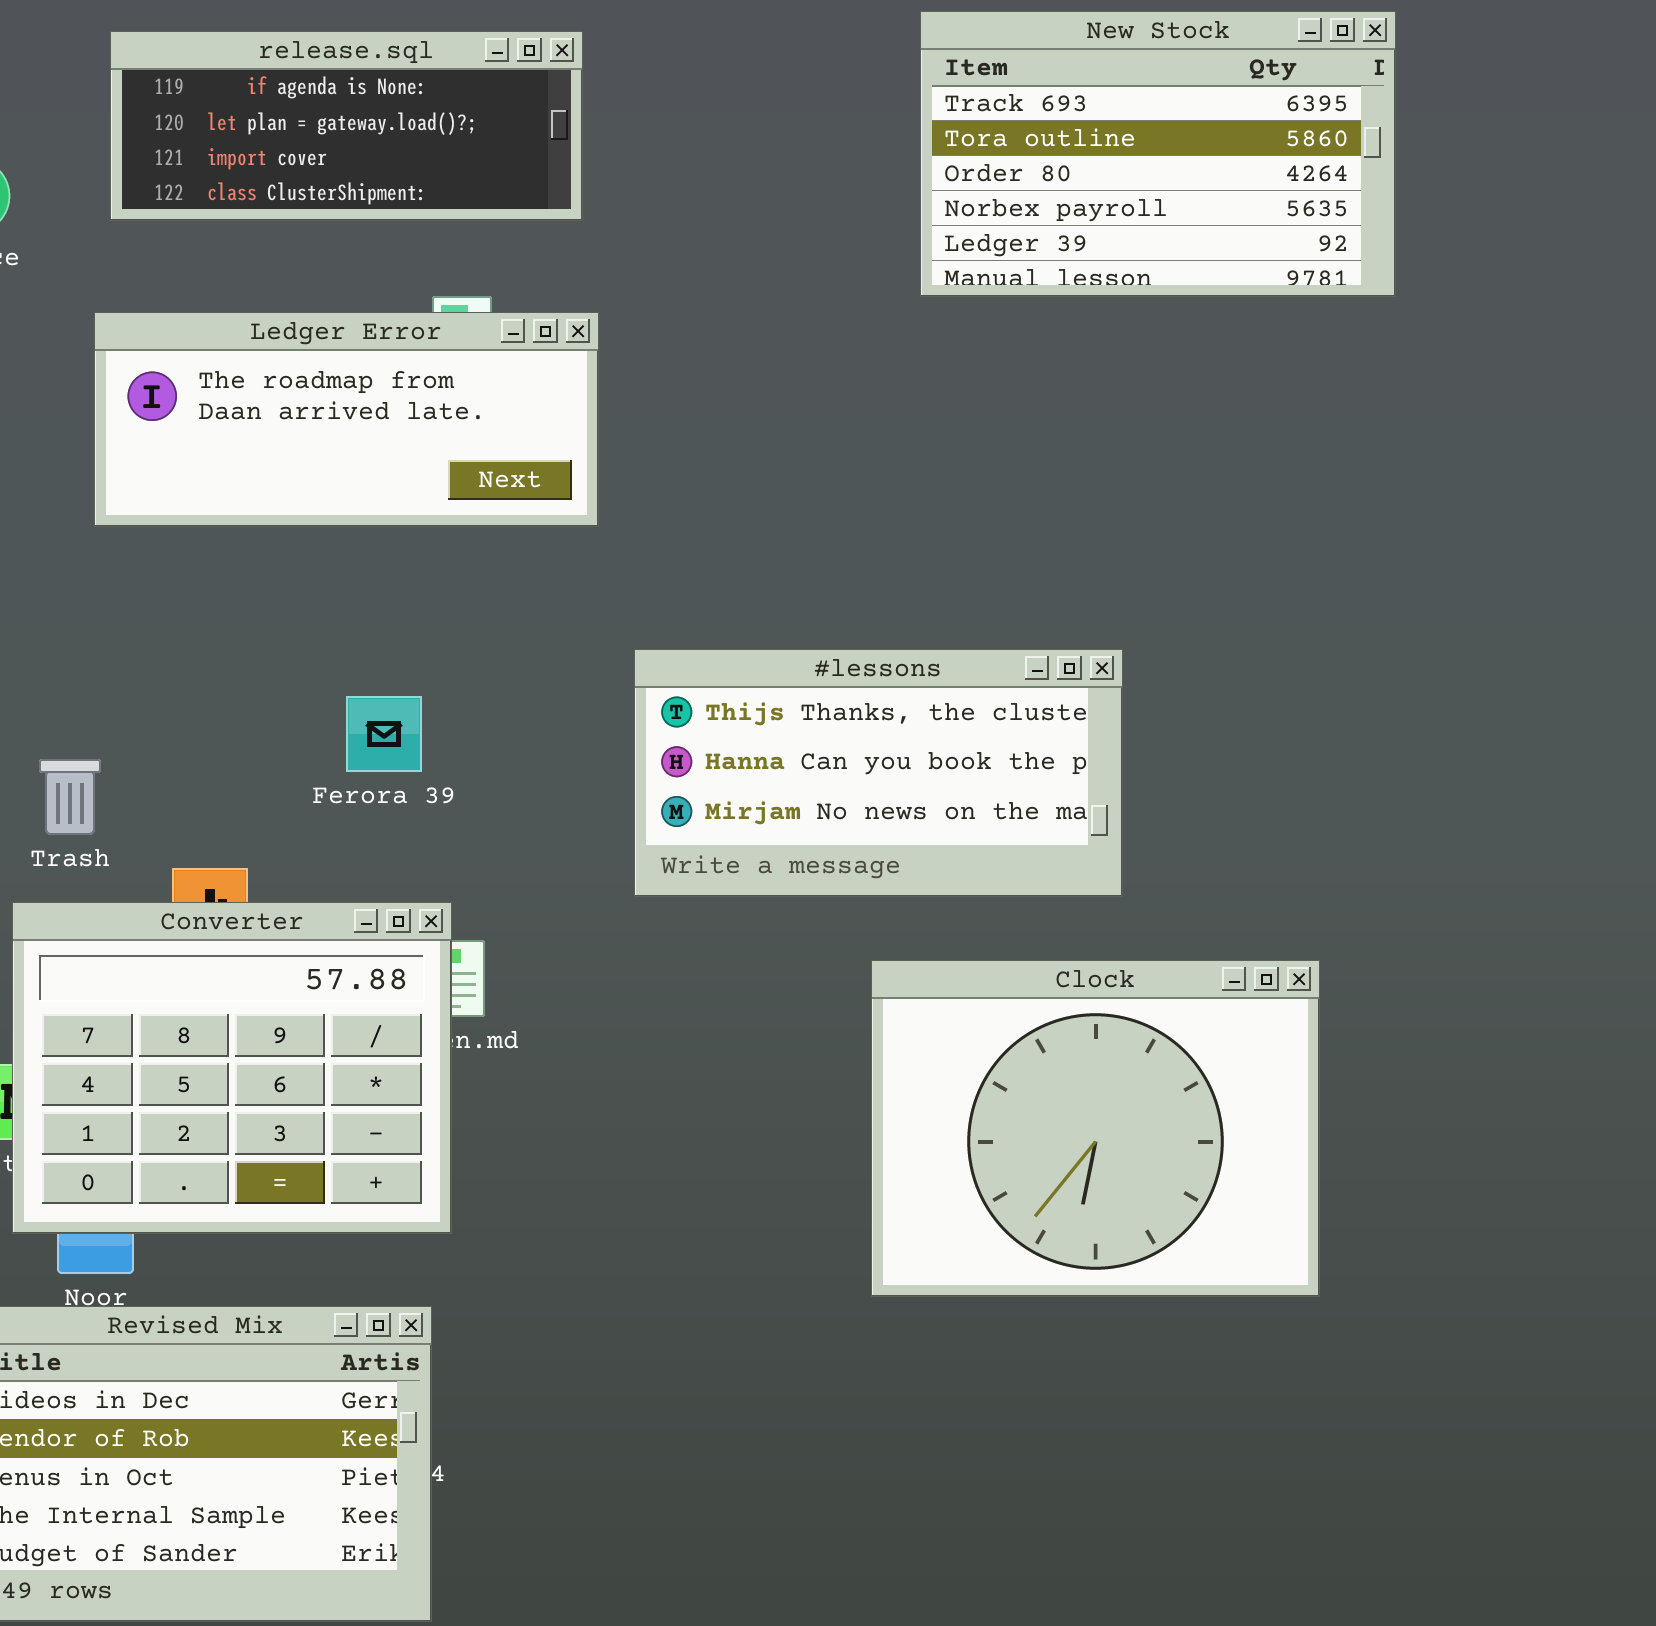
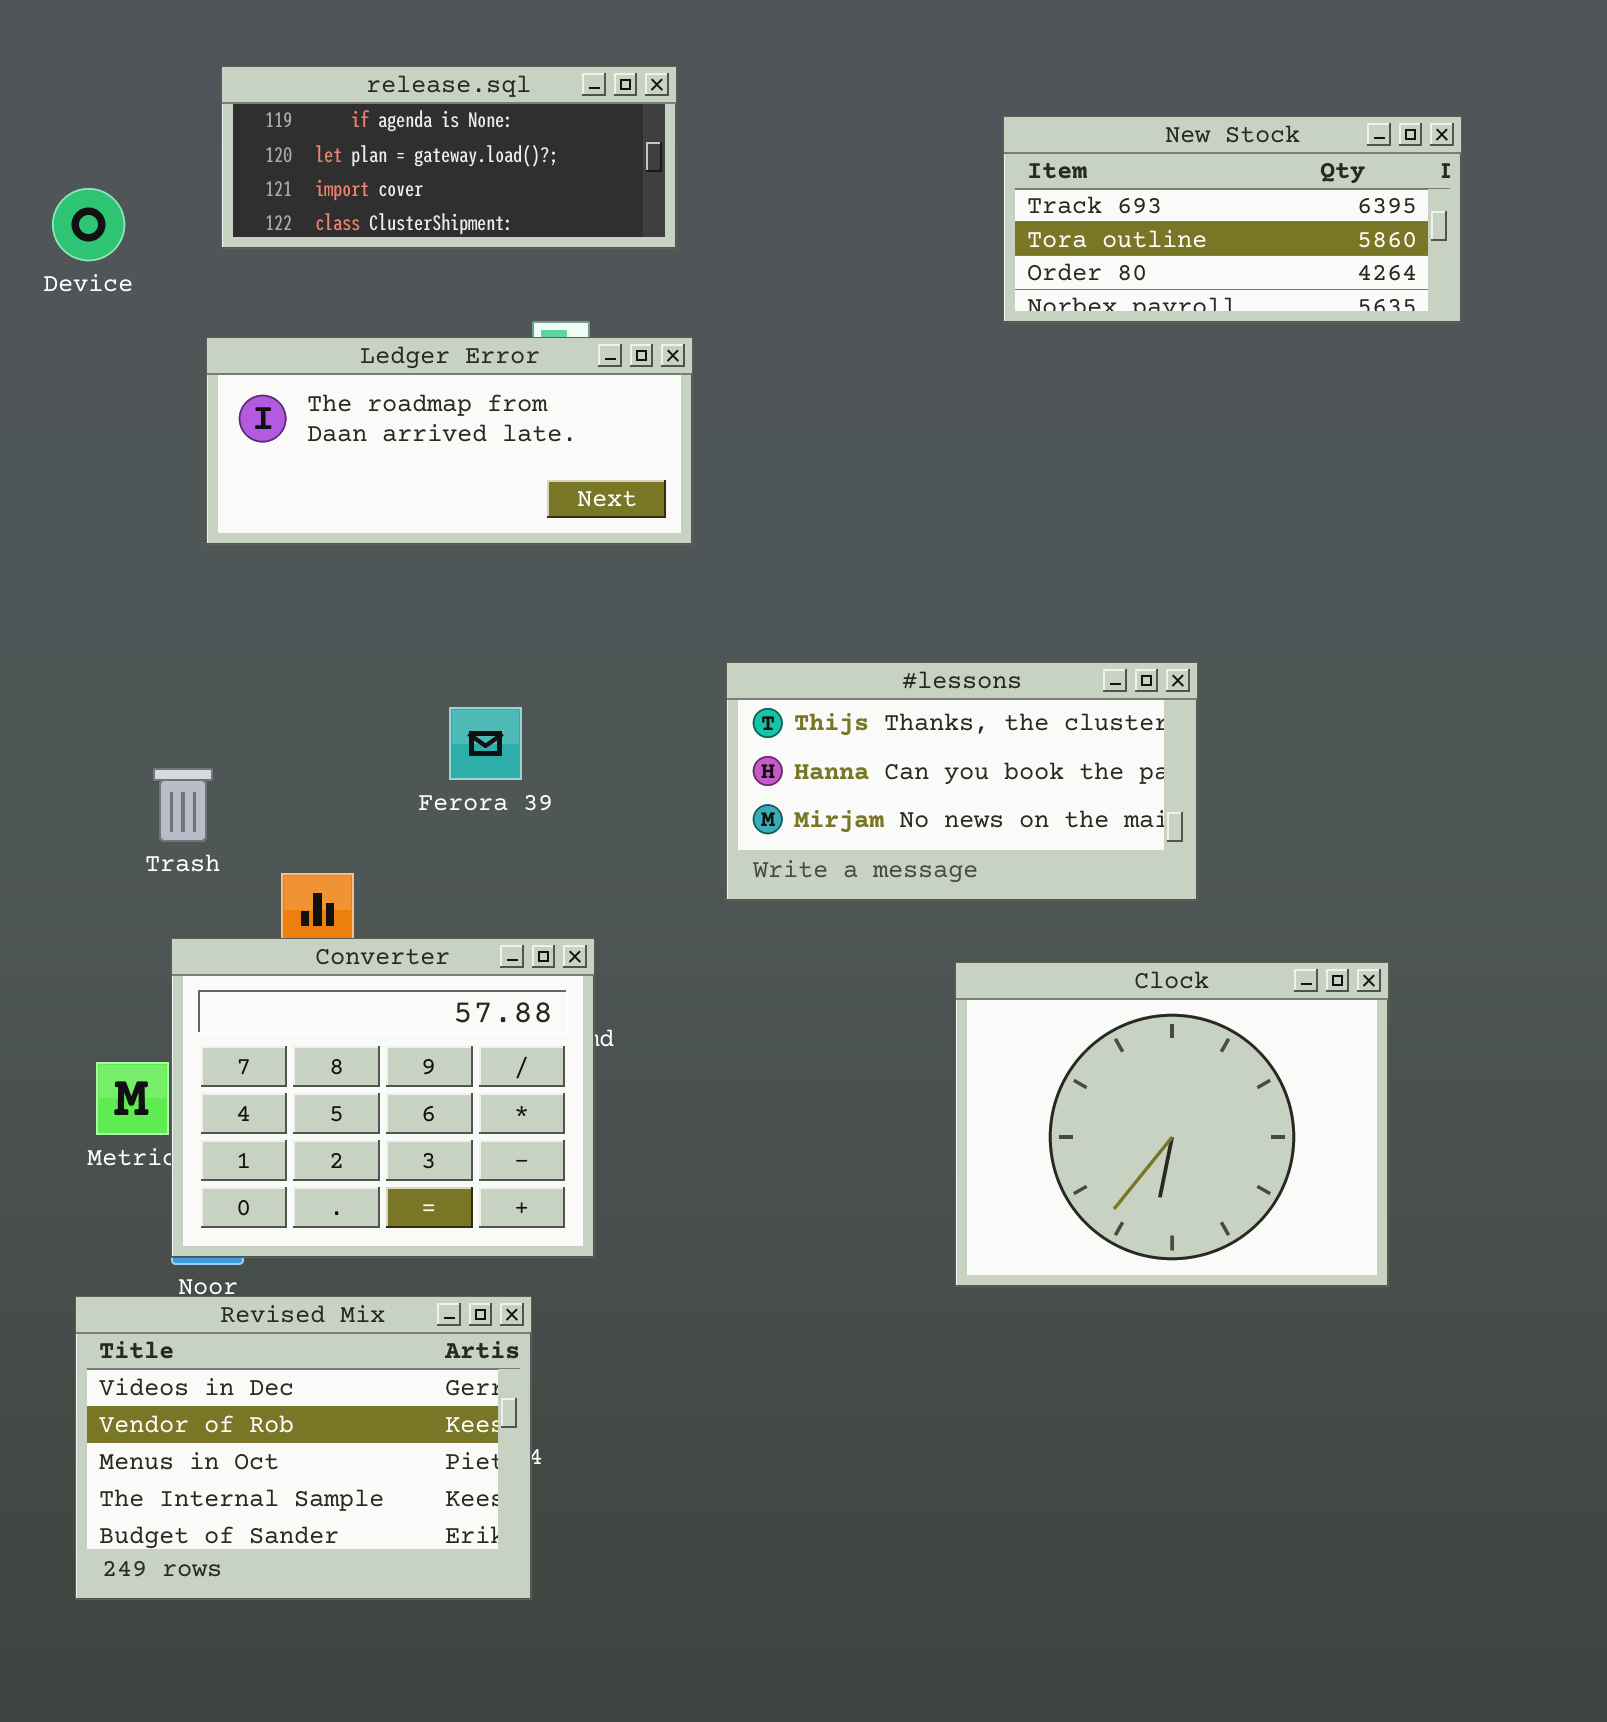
New Stock: [920,11,1396,297] -> [1003,116,1462,323], resized
Converter: [12,902,452,1234] -> [171,938,595,1258], moved

